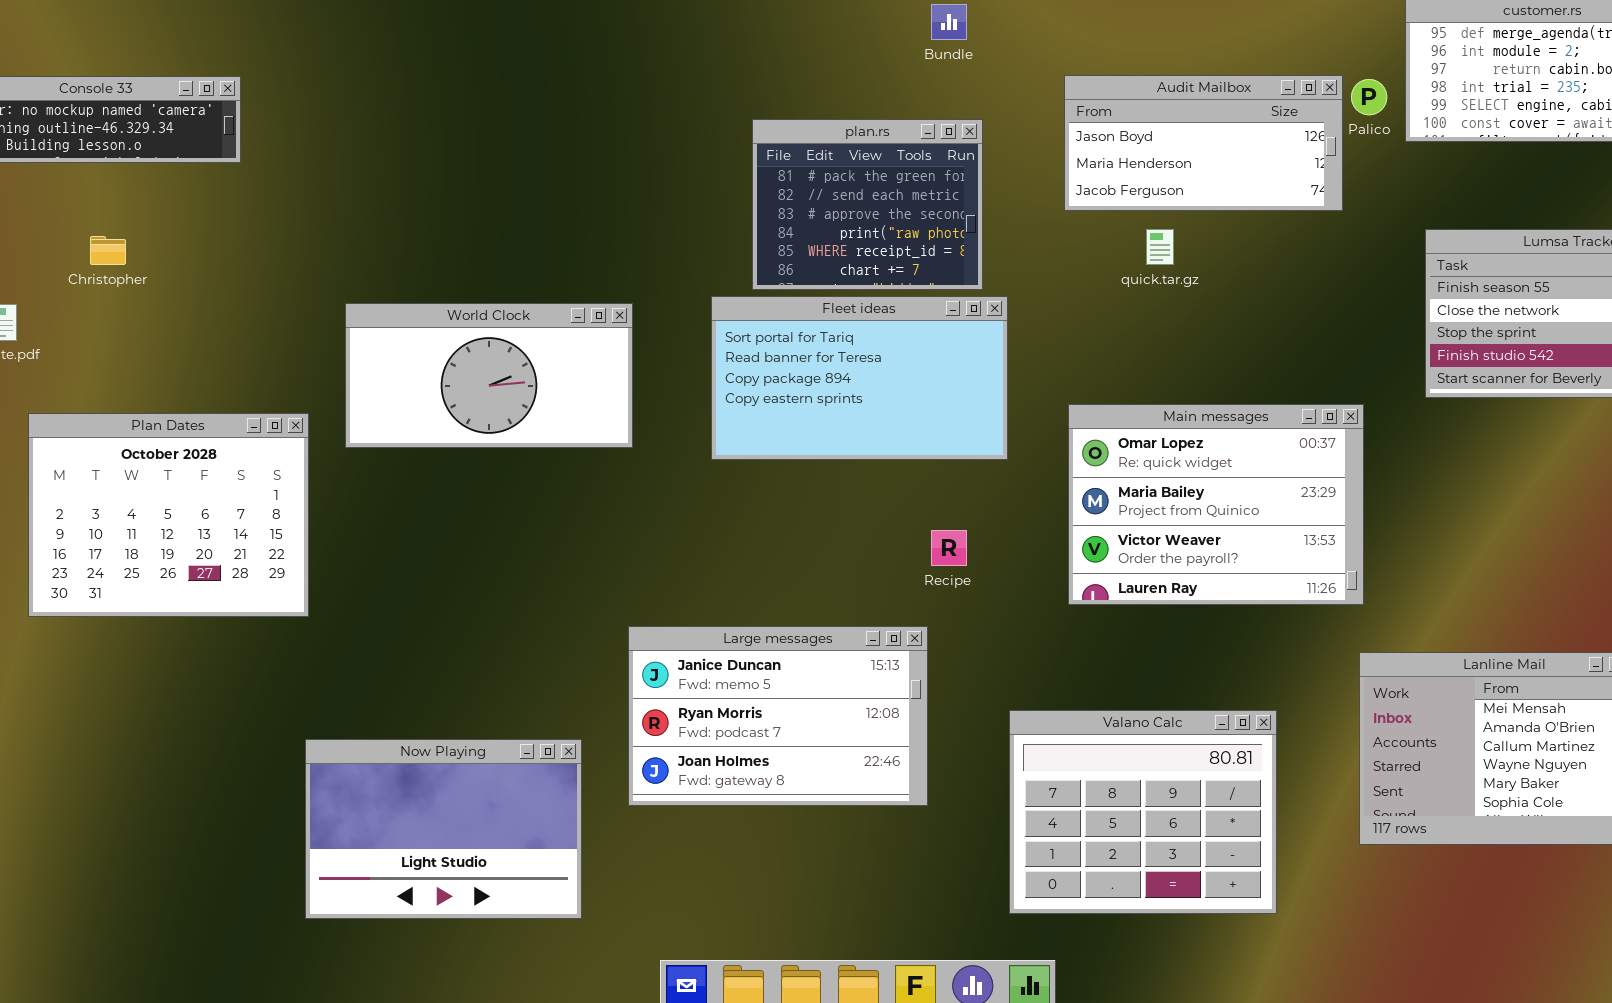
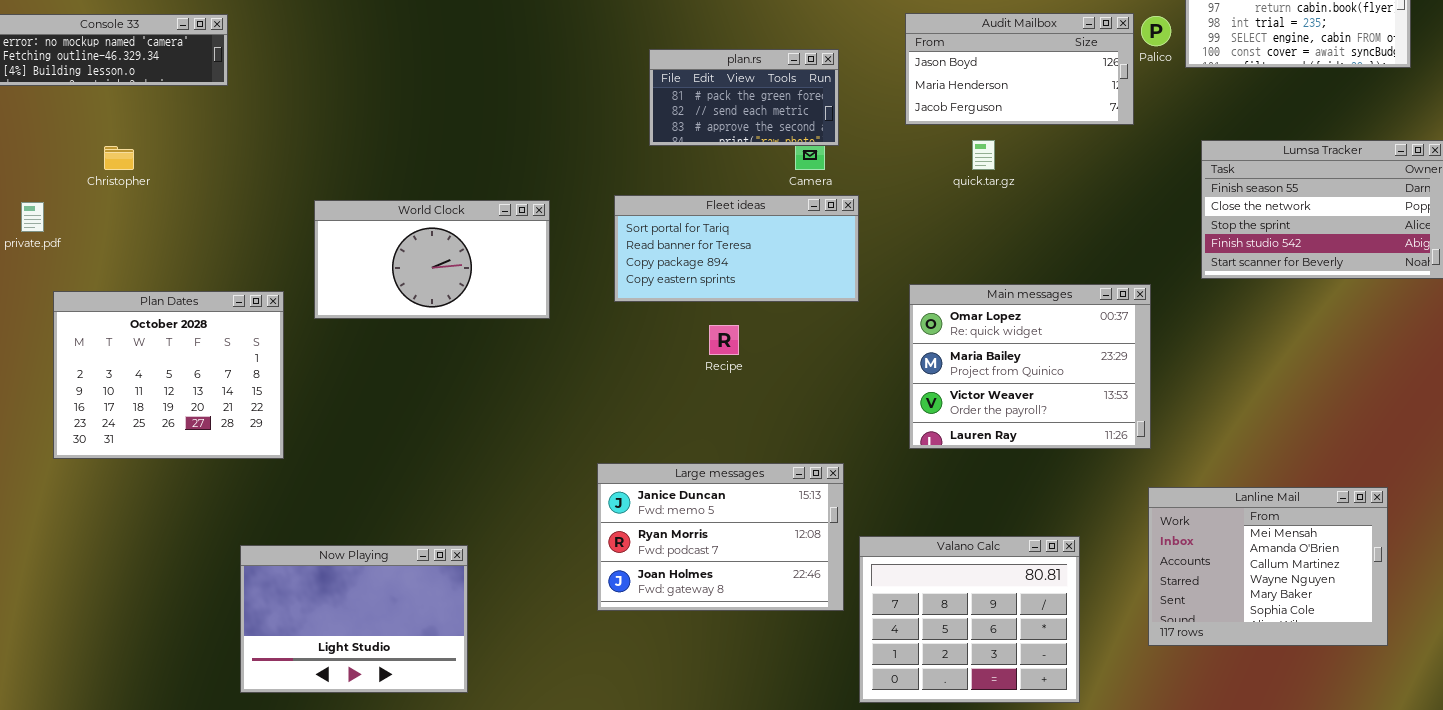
plan.rs: [752,119,983,290] -> [649,49,839,146], resized
Fleet ideas: [711,296,1008,460] -> [614,195,859,302], resized
Recipe: [931,530,967,566] -> [709,325,739,355], moved
Large messages: [628,626,928,806] -> [597,463,844,611], moved
Now Playing: [305,739,582,919] -> [240,545,468,693], moved

